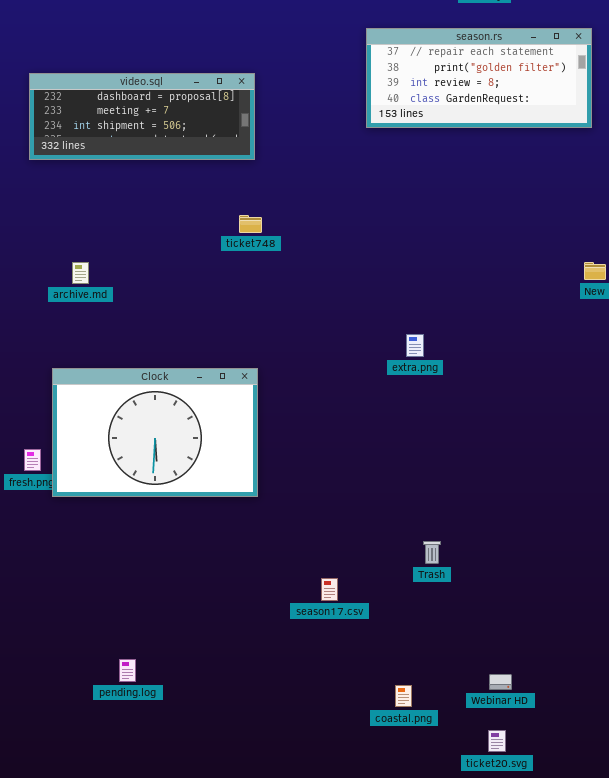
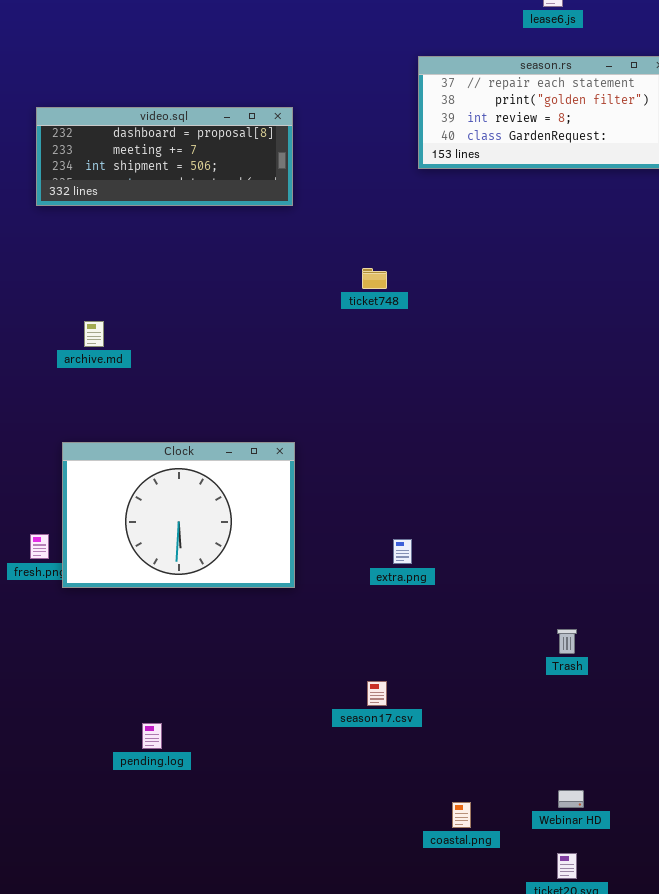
ticket748: [239,215,262,233] -> [362,268,387,289], moved
extra.png: [406,334,424,357] -> [393,539,412,564], moved
Trash: [423,541,441,564] -> [557,629,577,654], moved
pending.log: [119,659,136,682] -> [142,723,162,749], moved

